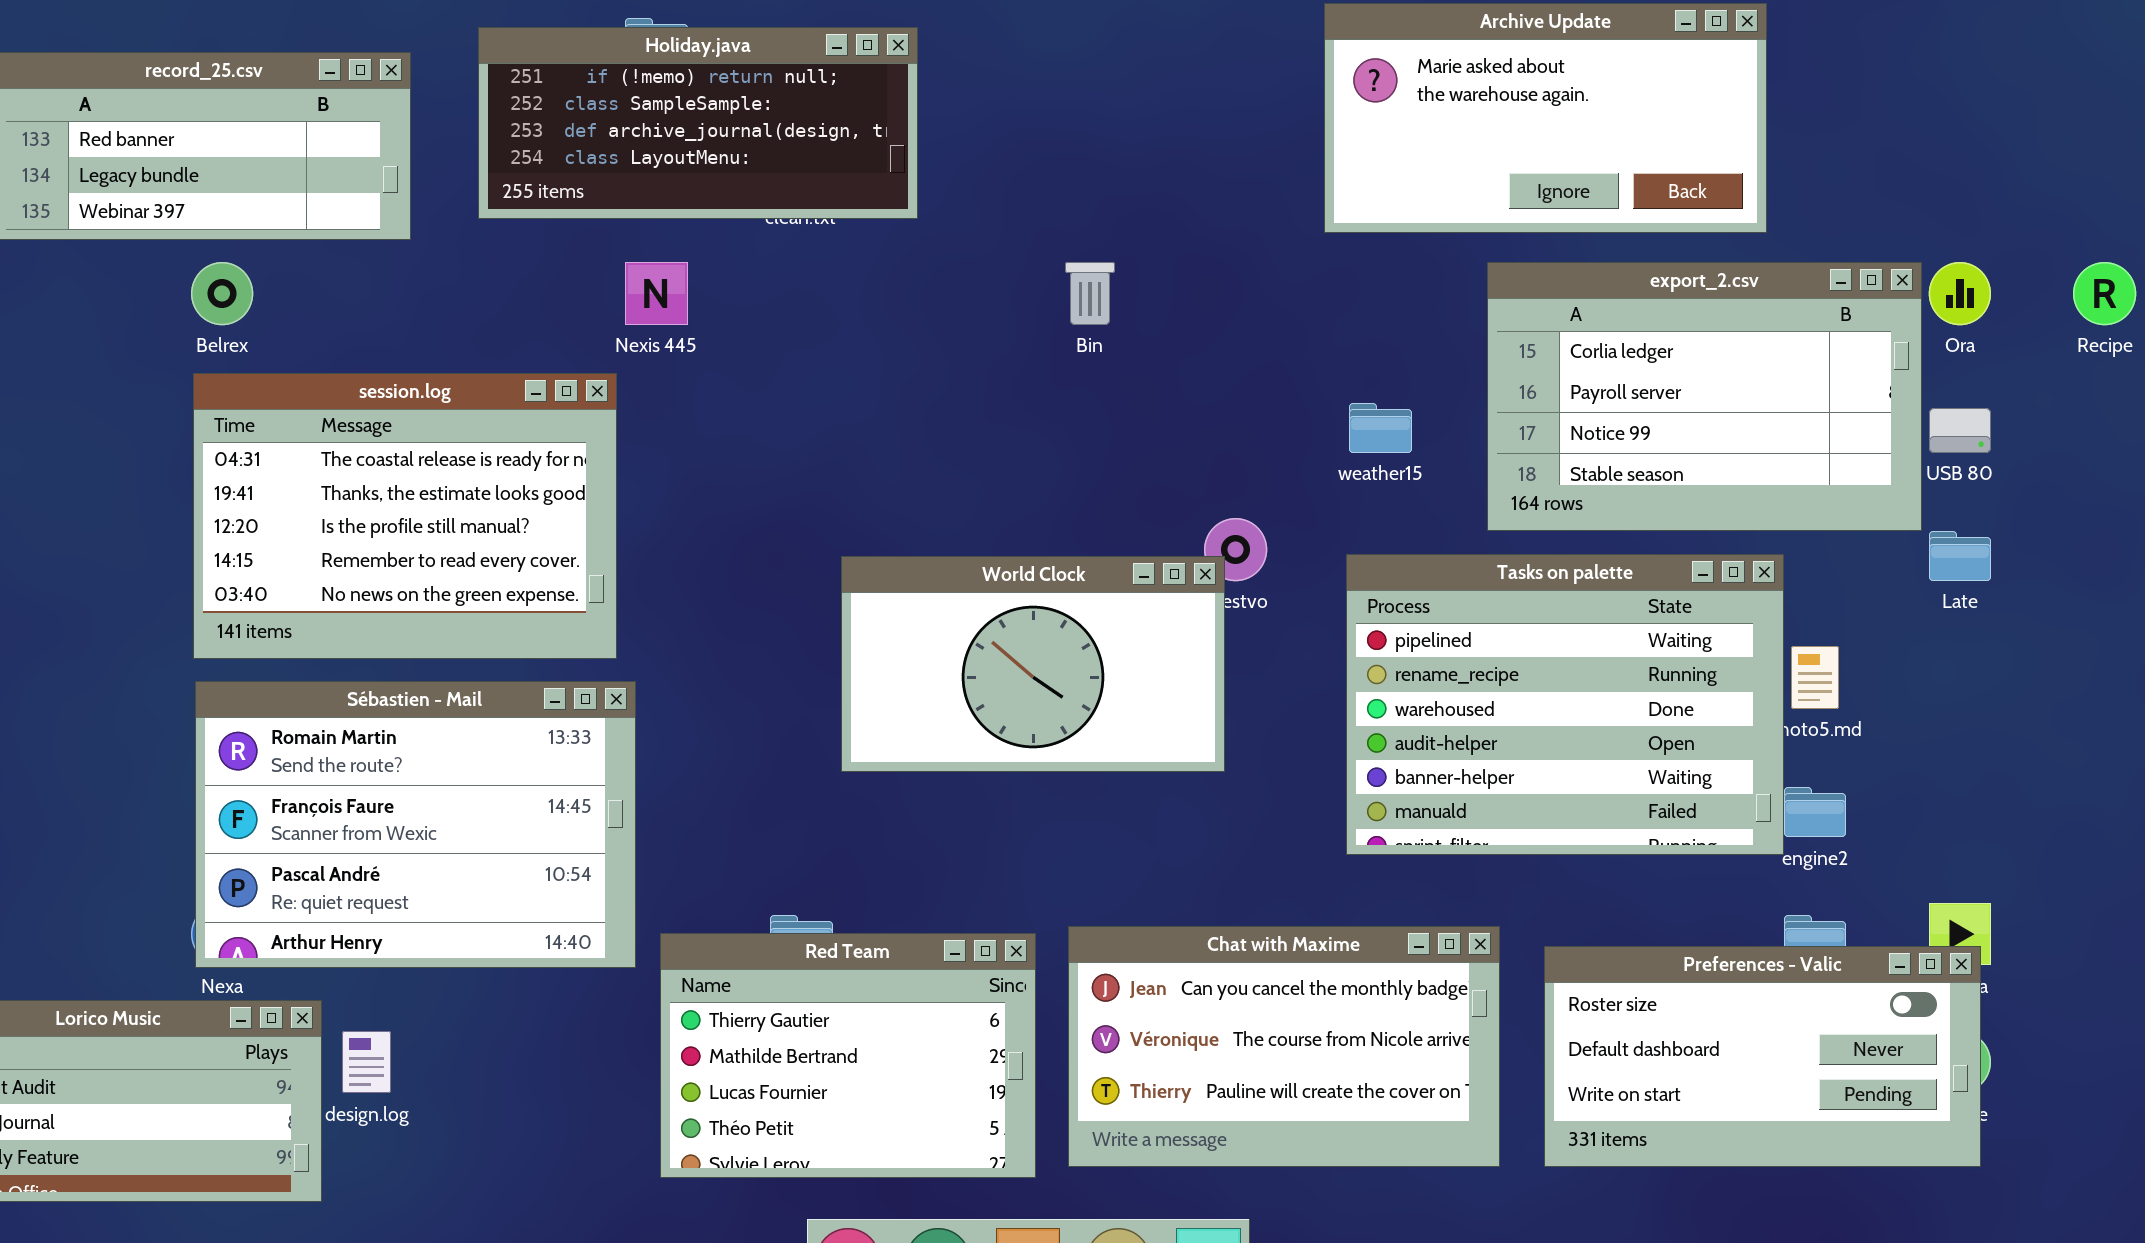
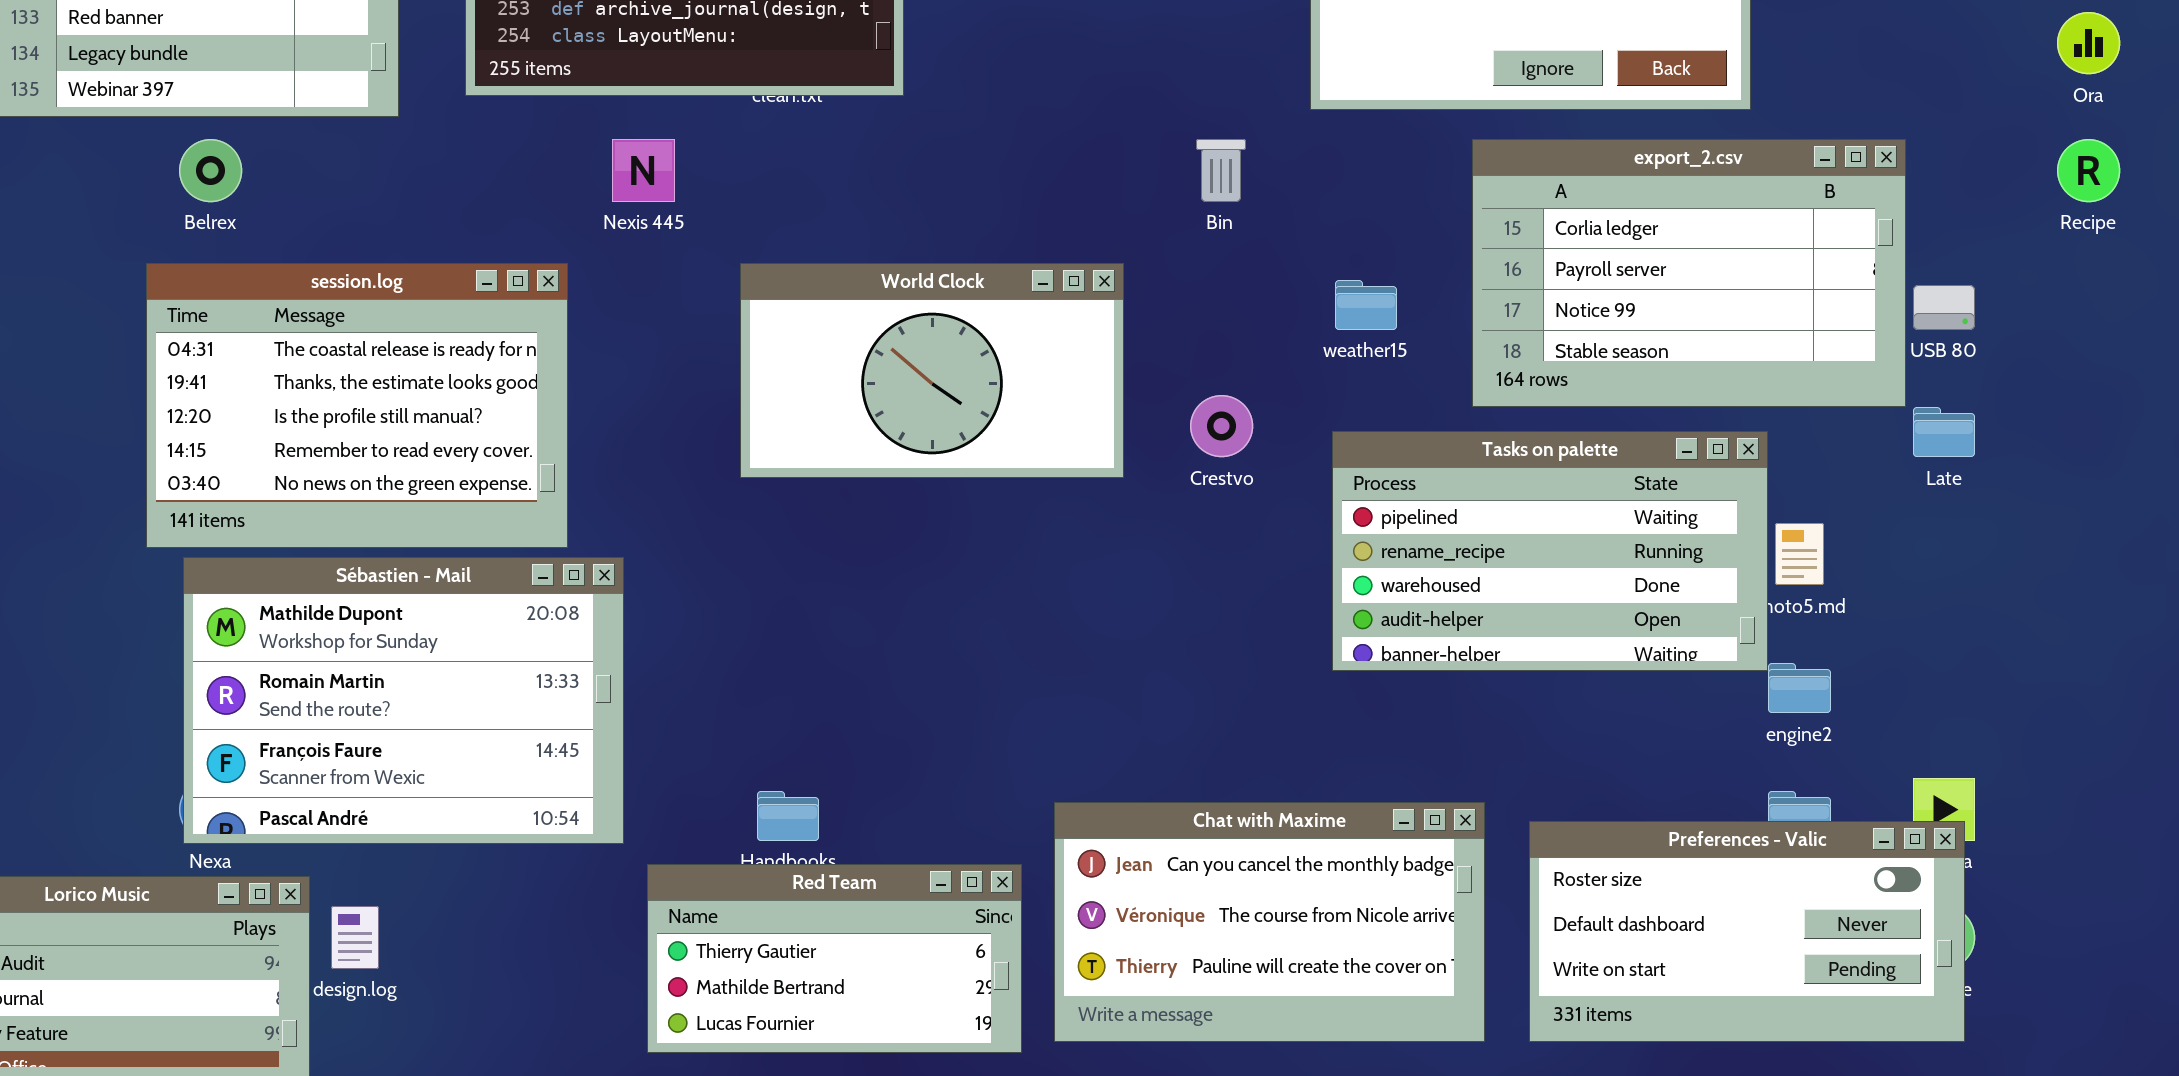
Bin: [1065,262,1115,325] -> [1196,139,1246,202], moved
Ora: [1929,262,1991,325] -> [2057,12,2120,74], moved
session.log: [193,373,617,659] -> [146,263,568,548], moved
Tasks on palette: [1346,554,1784,855] -> [1332,431,1768,671], resized
World Clock: [841,556,1225,772] -> [740,263,1124,478], moved
Sébastien - Mail: [195,681,636,968] -> [183,557,624,844], scrolled up 1 row
Red Team: [660,933,1036,1178] -> [647,864,1022,1053], resized

